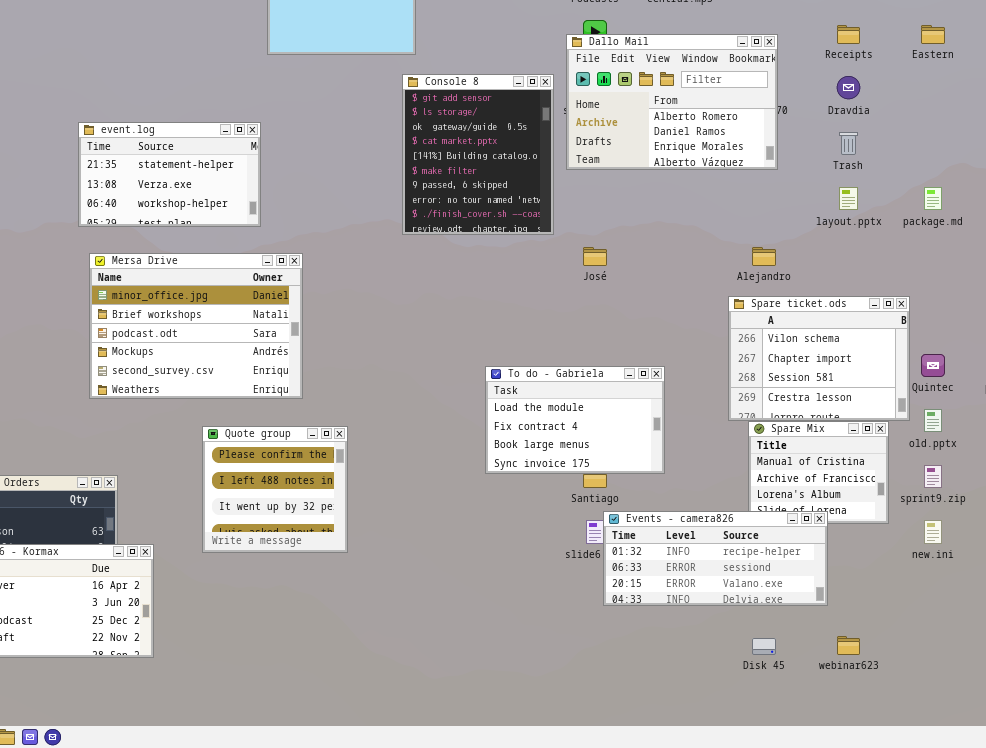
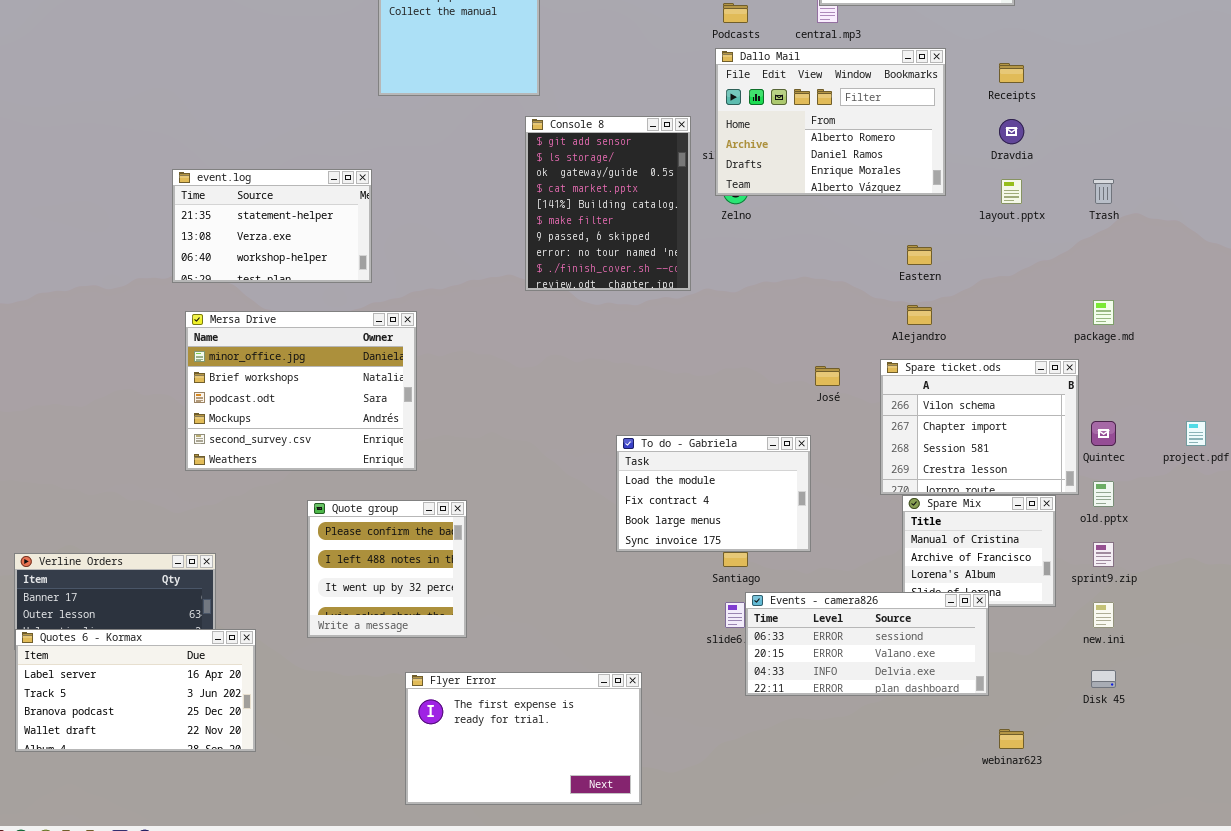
Eastern: [921,25,945,44] -> [907,245,932,265], moved
Dallo Mail: [566,34,778,170] -> [715,48,946,196], moved
Trash: [839,132,858,155] -> [1093,179,1114,204], moved
layout.pptx: [839,187,858,210] -> [1001,179,1022,204], moved
package.md: [924,187,942,210] -> [1093,300,1114,325], moved
José: [583,247,607,266] -> [815,366,840,386], moved
Events - camera826: [603,511,828,606] -> [745,592,989,696], scrolled down 1 row
Flyer Error: none -> [405,672,642,805], opened
Disk 45: [752,638,776,655] -> [1091,670,1116,688], moved

